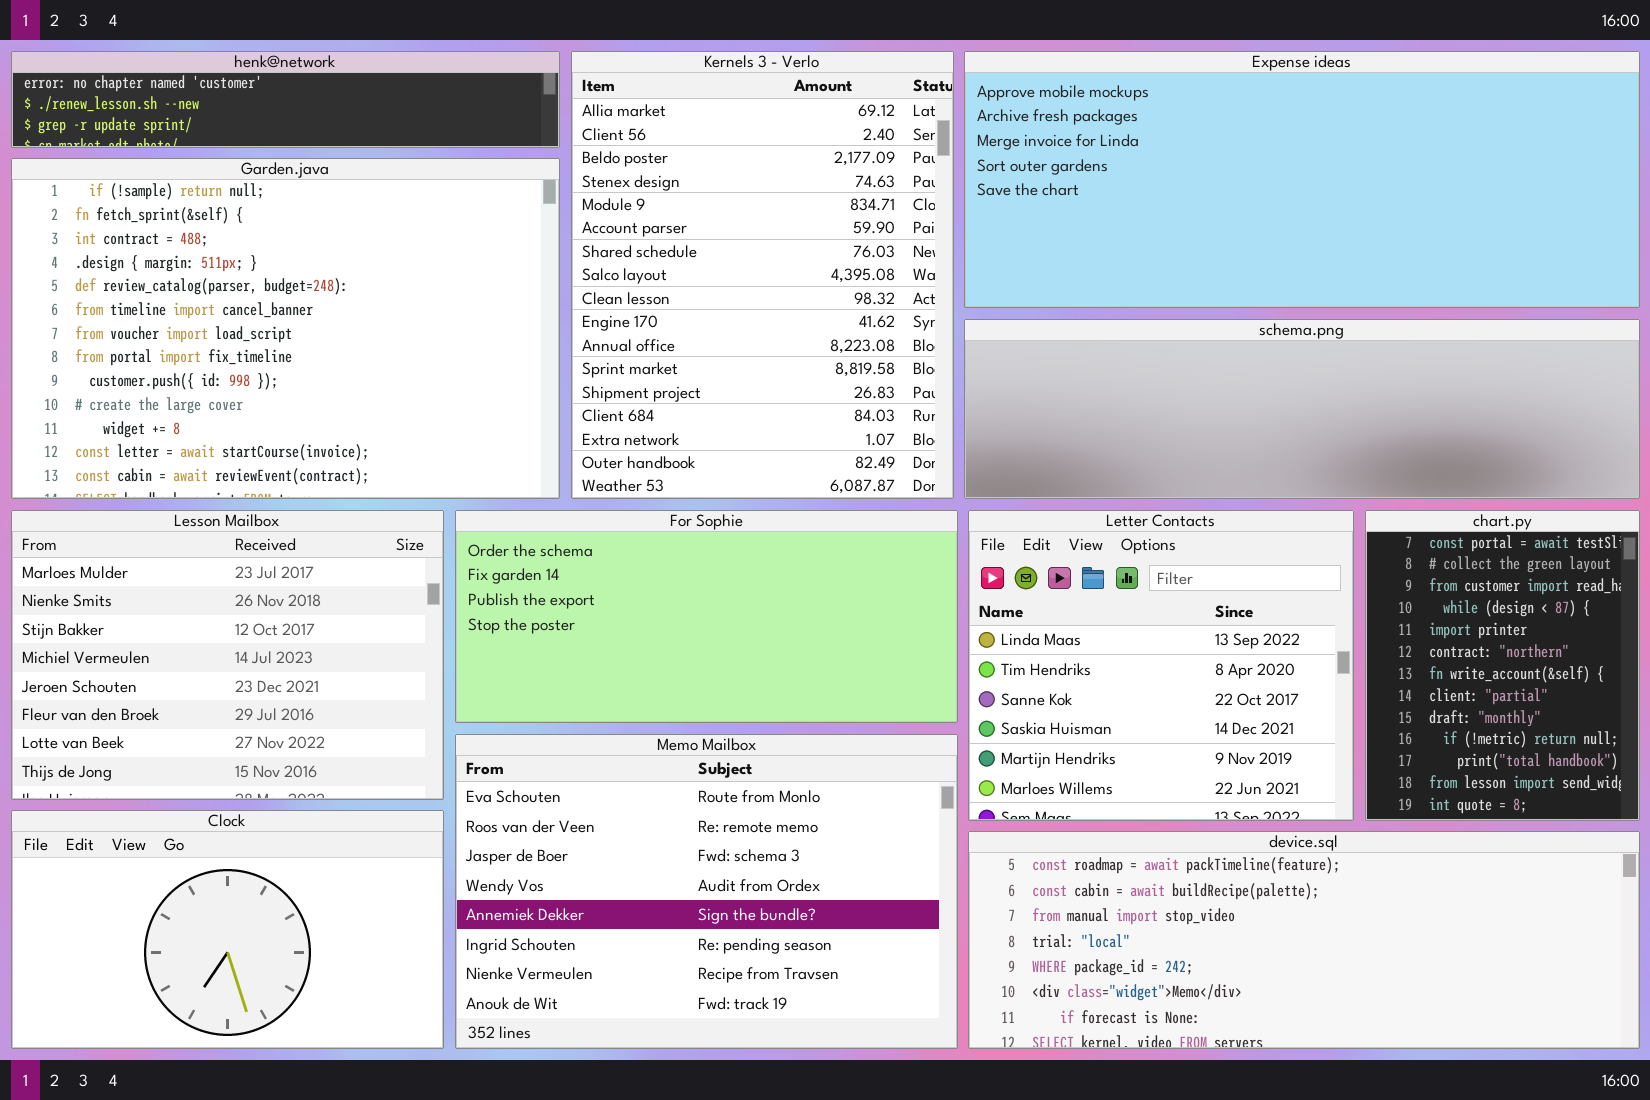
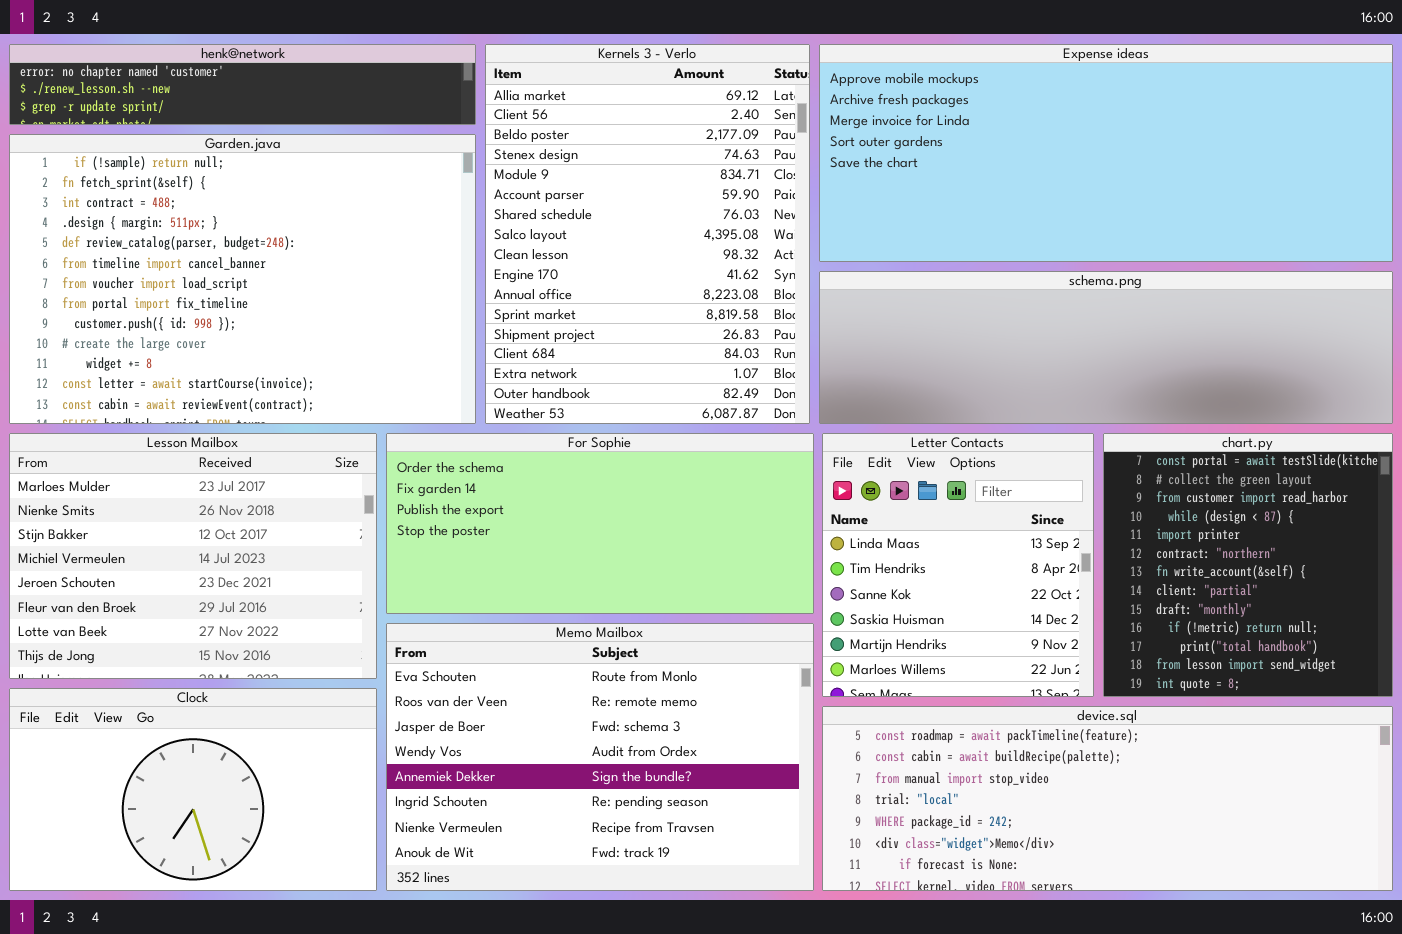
Letter Contacts: [968,510,1354,821] -> [822,433,1094,697], resized
chart.py: [1365,510,1640,821] -> [1103,433,1393,697], resized

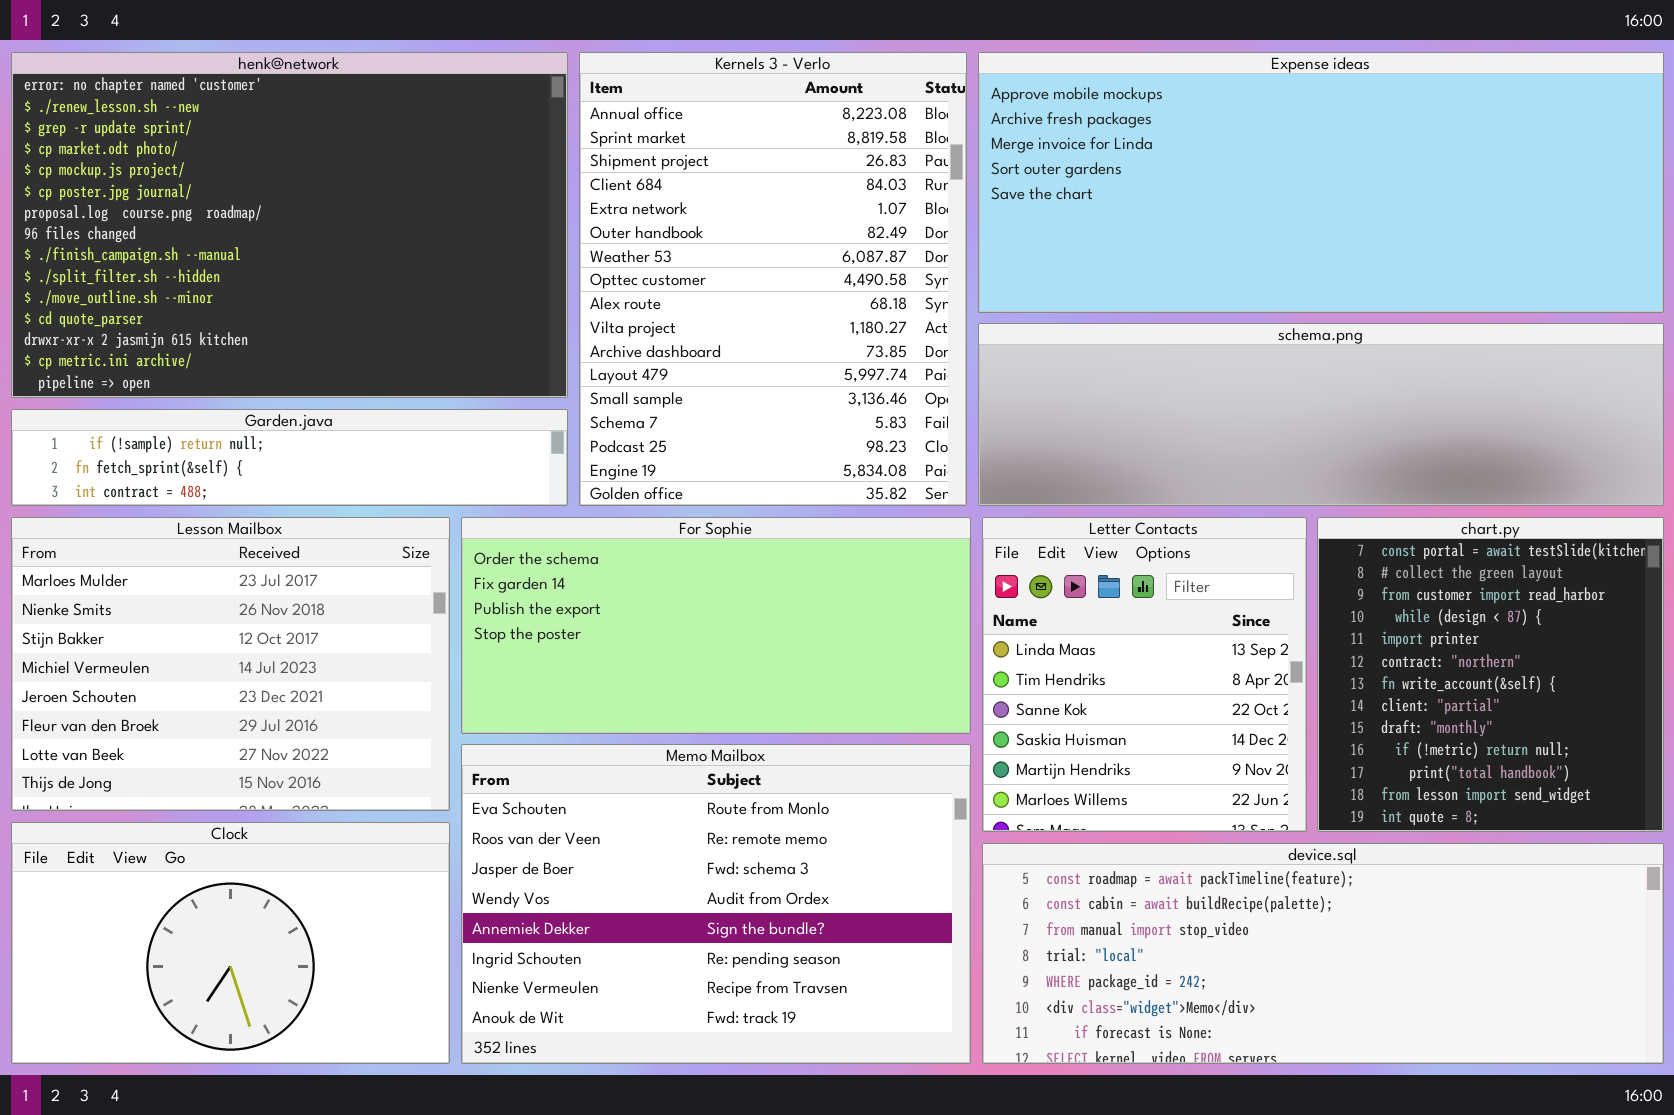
henk@network: [9,44,476,125] -> [11,52,568,398], resized
Kernels 3 - Verlo: [485,44,810,424] -> [579,52,967,506], scrolled down 10 rows
Garden.java: [9,134,476,424] -> [11,409,568,506], resized

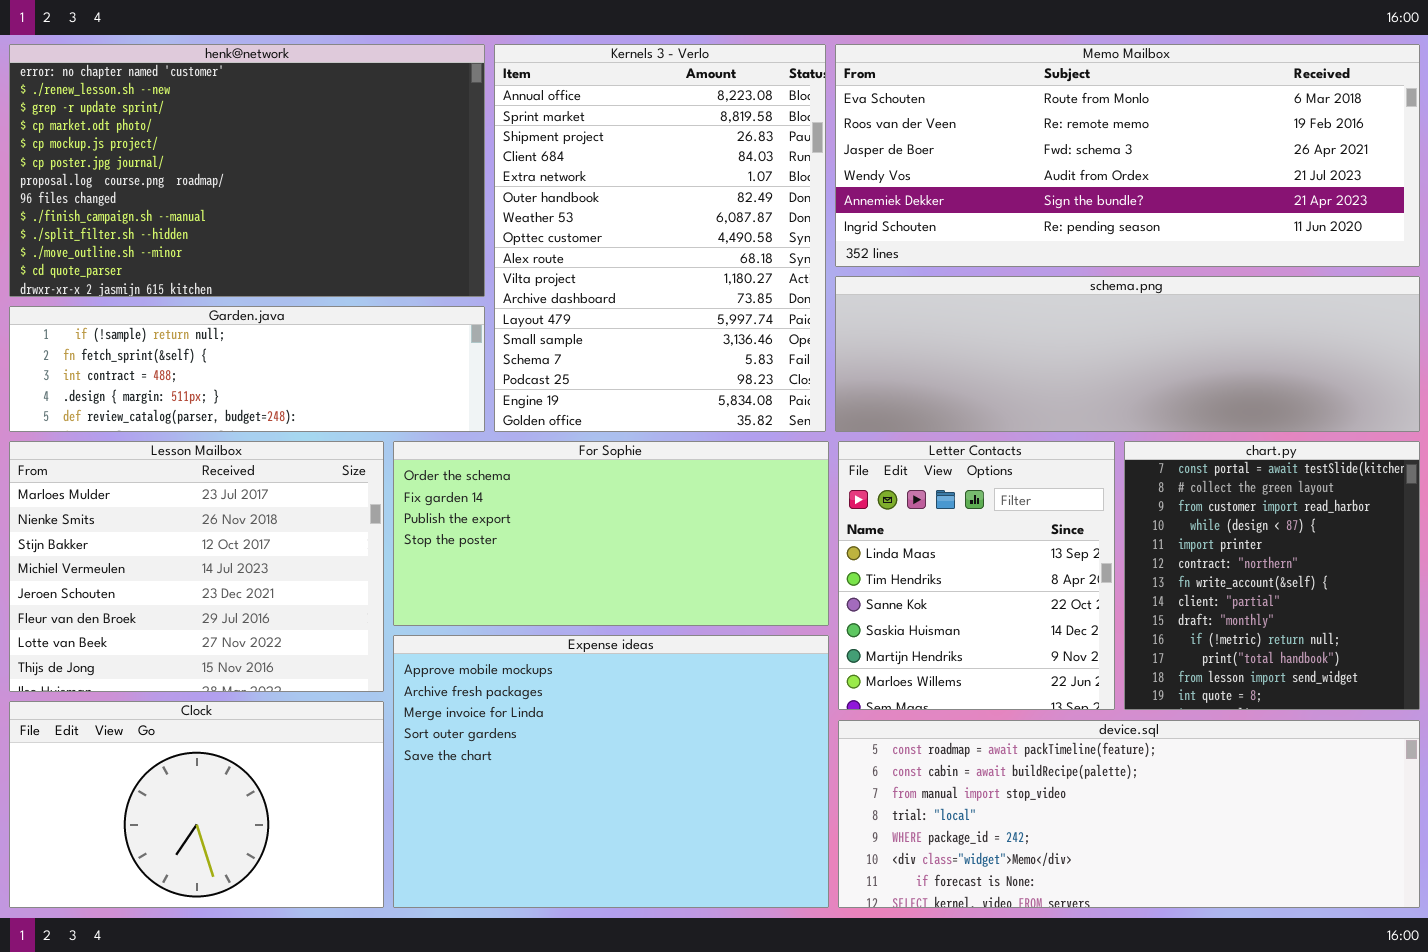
henk@network: [11,52,568,398] -> [9,44,485,297], resized
Expense ideas: [978,52,1664,313] -> [393,635,829,908], moved, resized
Garden.java: [11,409,568,506] -> [9,306,485,432], resized
Memo Mailbox: [461,744,971,1064] -> [835,44,1420,267], moved, resized

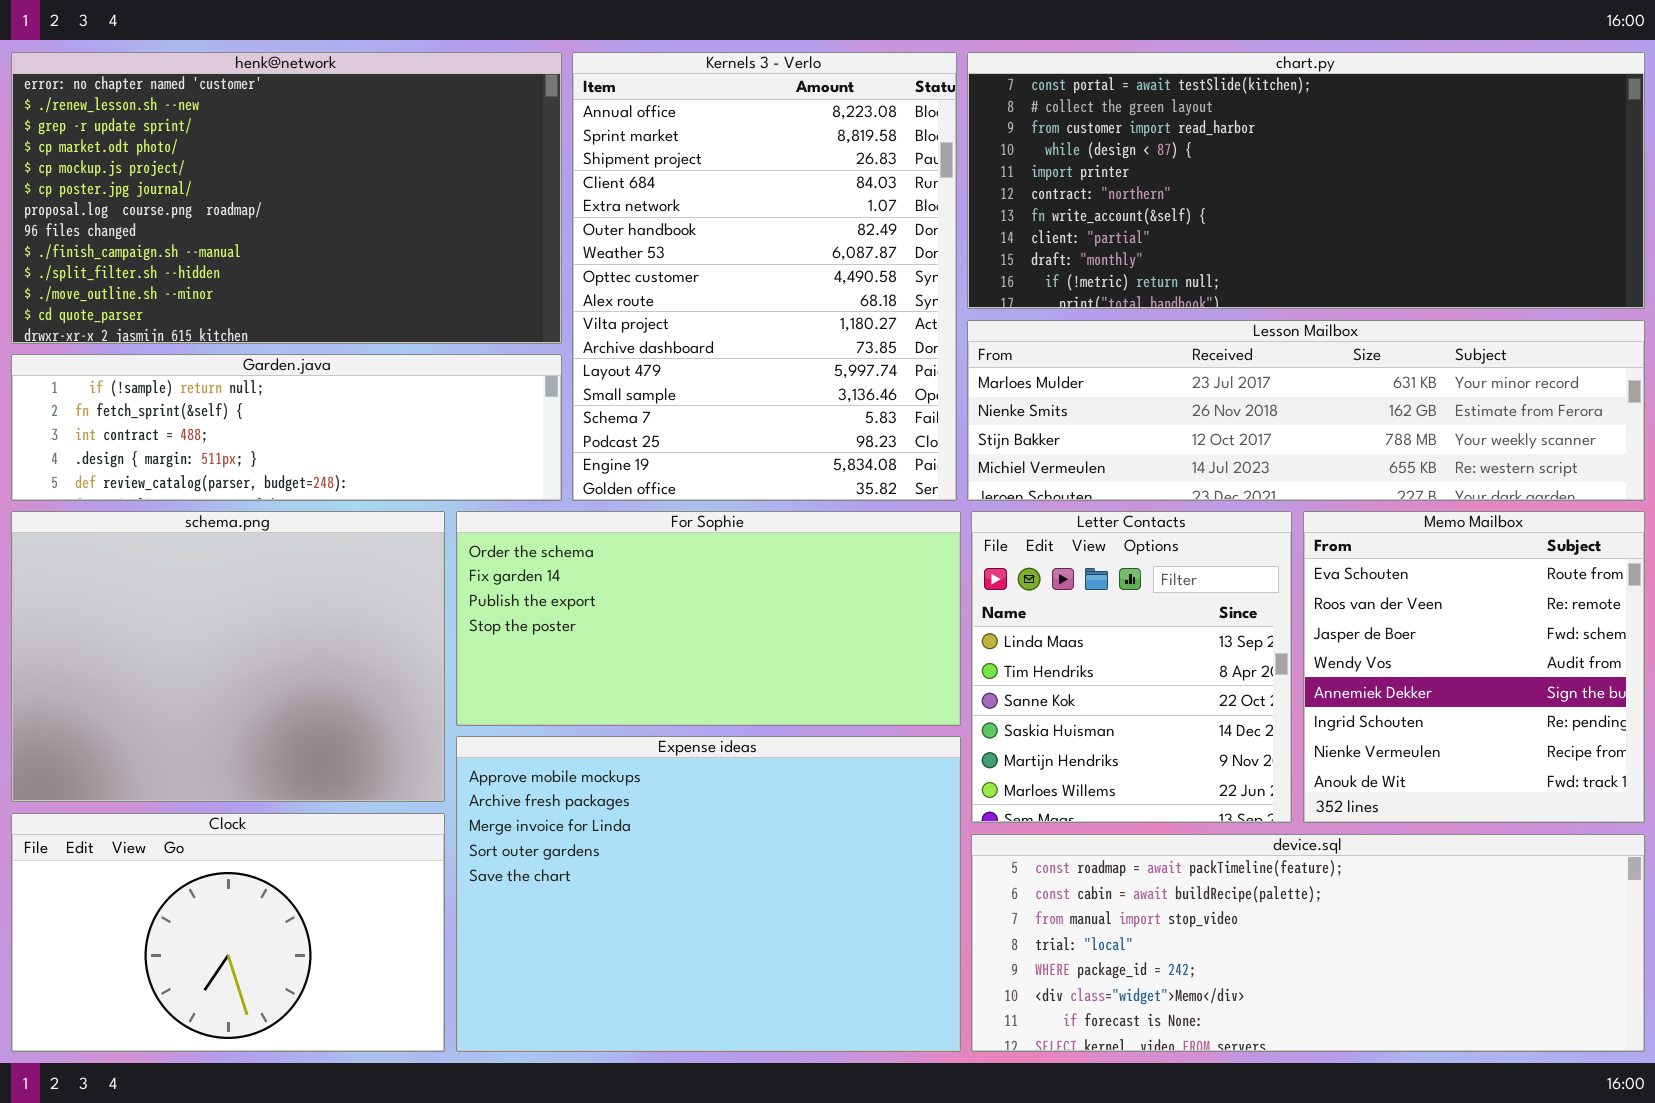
Memo Mailbox: [835,44,1420,267] -> [1303,511,1645,823], moved, resized
schema.png: [835,276,1420,432] -> [11,511,445,802], moved, resized
Lesson Mailbox: [9,441,384,692] -> [967,320,1645,501], moved, resized
chart.py: [1124,441,1420,710] -> [967,52,1645,309], moved, resized

